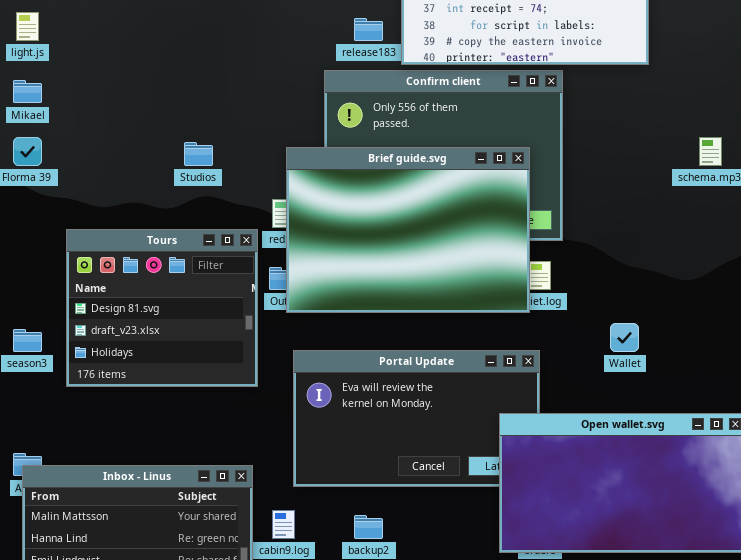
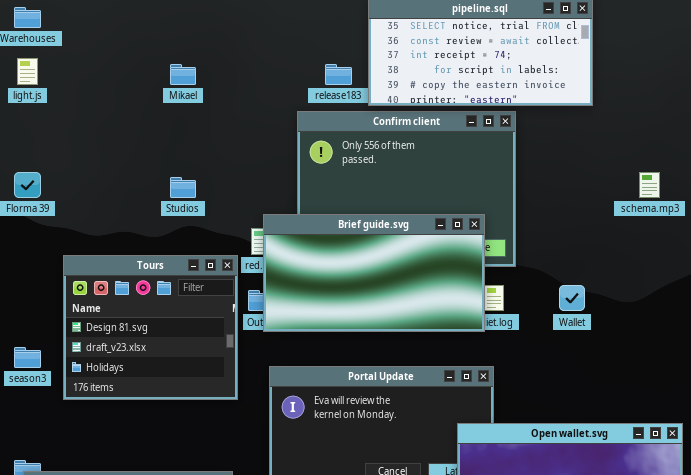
Mikael: [13,80,42,103] -> [170,64,196,85], moved
Brief guide.svg: [286,147,530,313] -> [263,214,485,332], resized
Wallet: [610,323,639,352] -> [559,285,585,311], moved

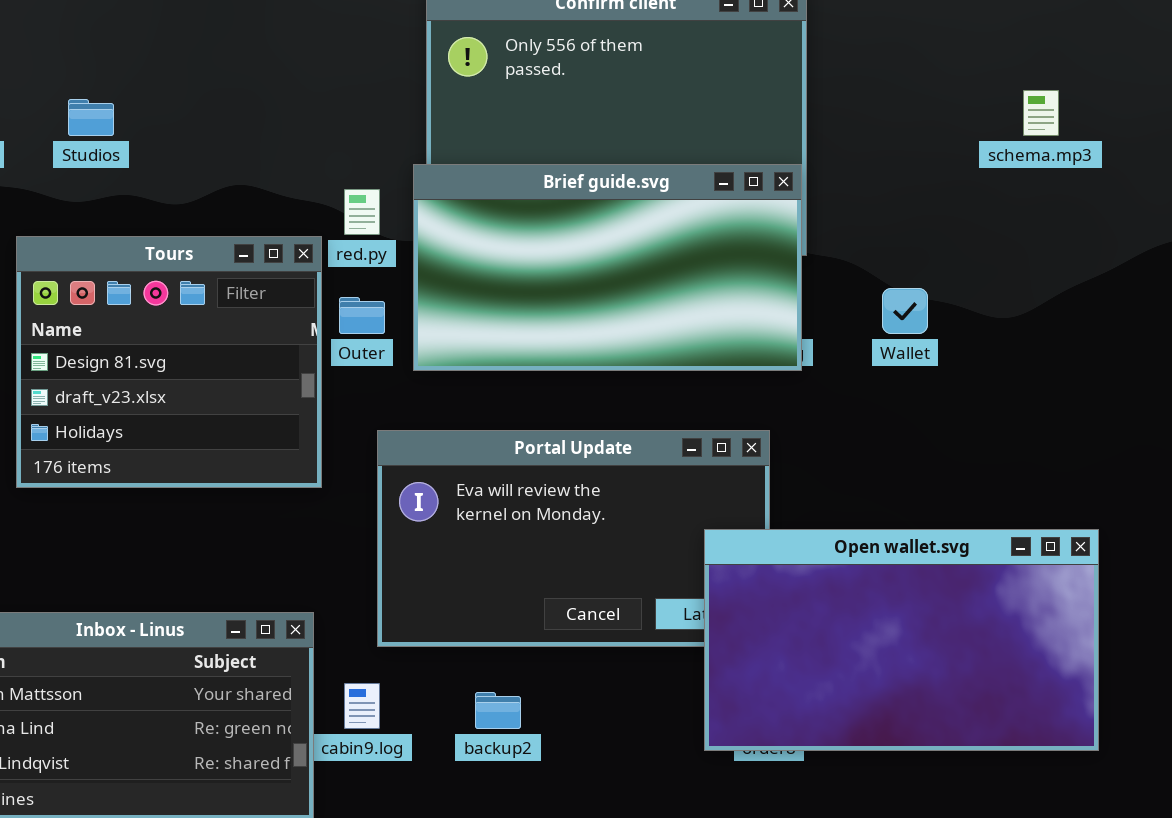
Studios: [170,177,196,198] -> [68,99,114,136], moved
Brief guide.svg: [263,214,485,332] -> [413,164,802,371], moved

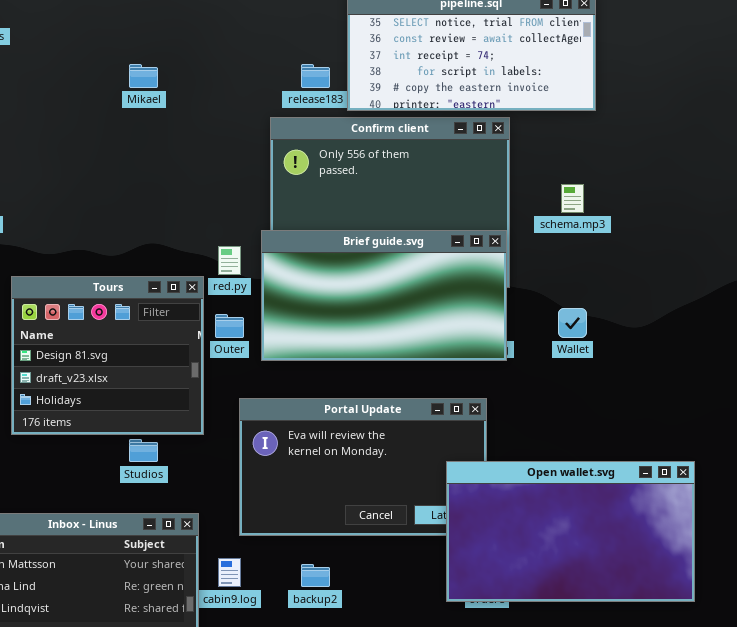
schema.mp3: [1023,90,1059,136] -> [561,184,584,213], moved
Studios: [68,99,114,136] -> [129,439,158,462], moved

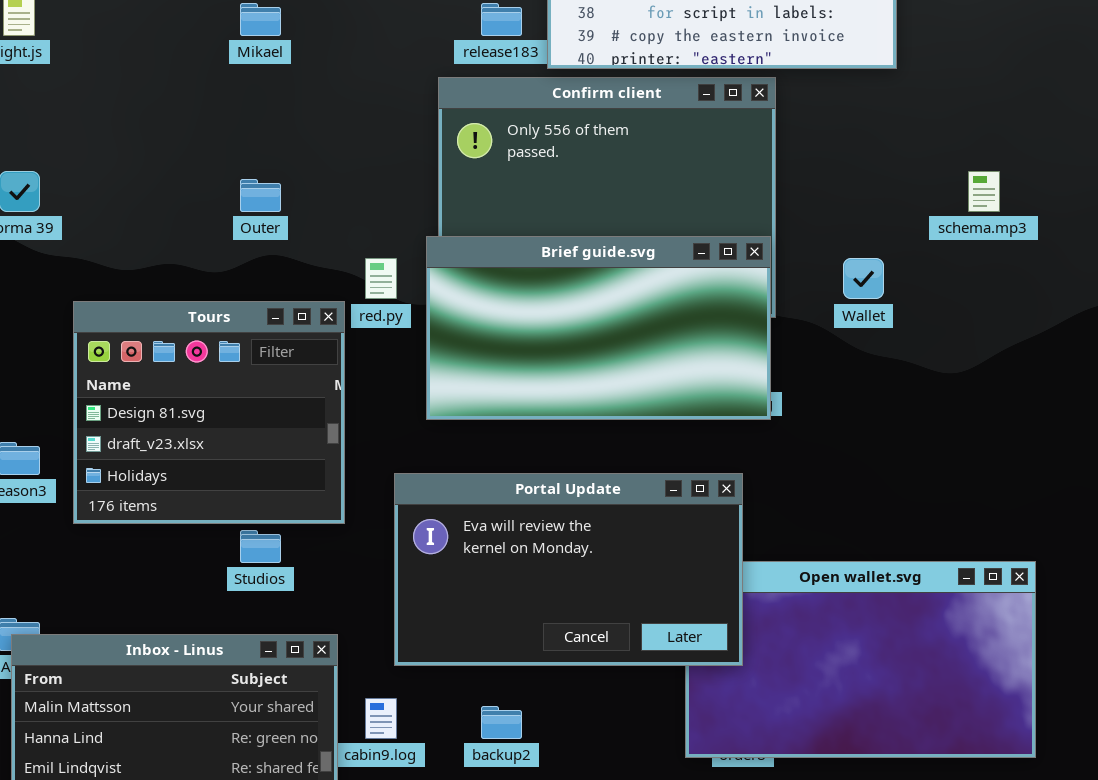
schema.mp3: [561,184,584,213] -> [968,171,1000,212], moved
Wallet: [558,308,587,338] -> [843,258,884,299], moved
Outer: [215,314,244,338] -> [240,179,281,212], moved
Portal Update: [239,398,487,536] -> [394,473,743,666], raised

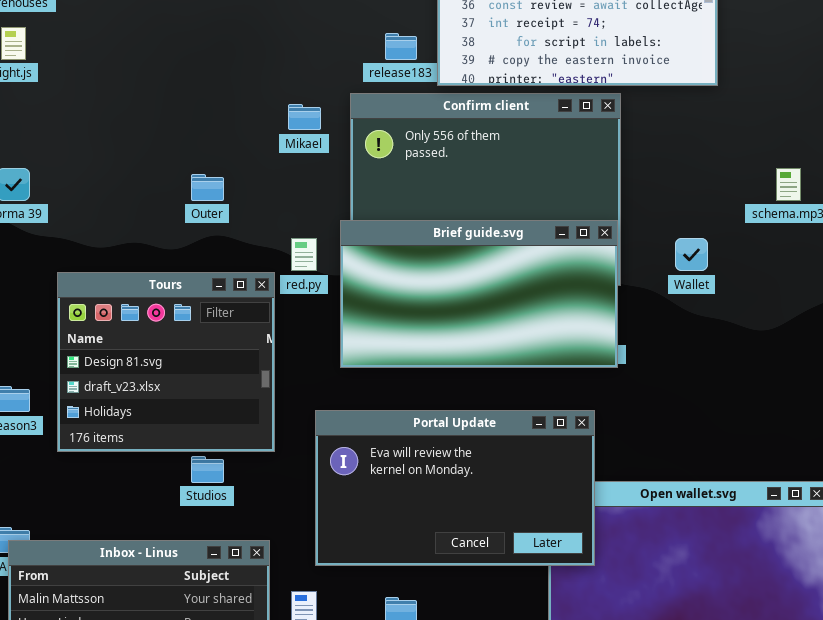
Mikael: [240,3,281,36] -> [288,104,321,130], moved

